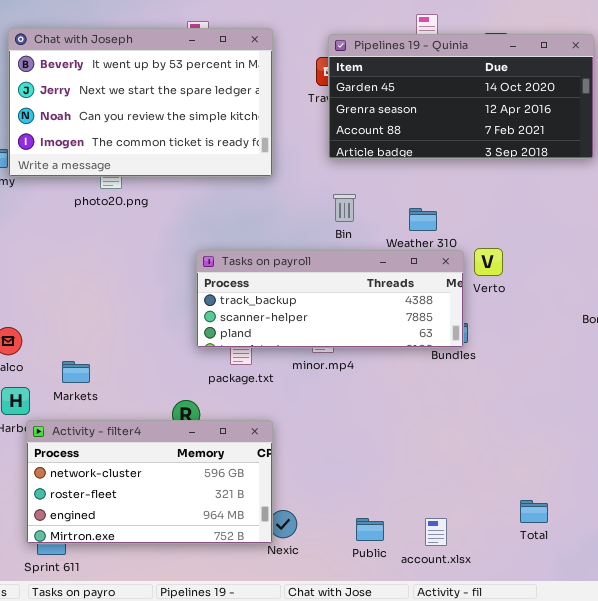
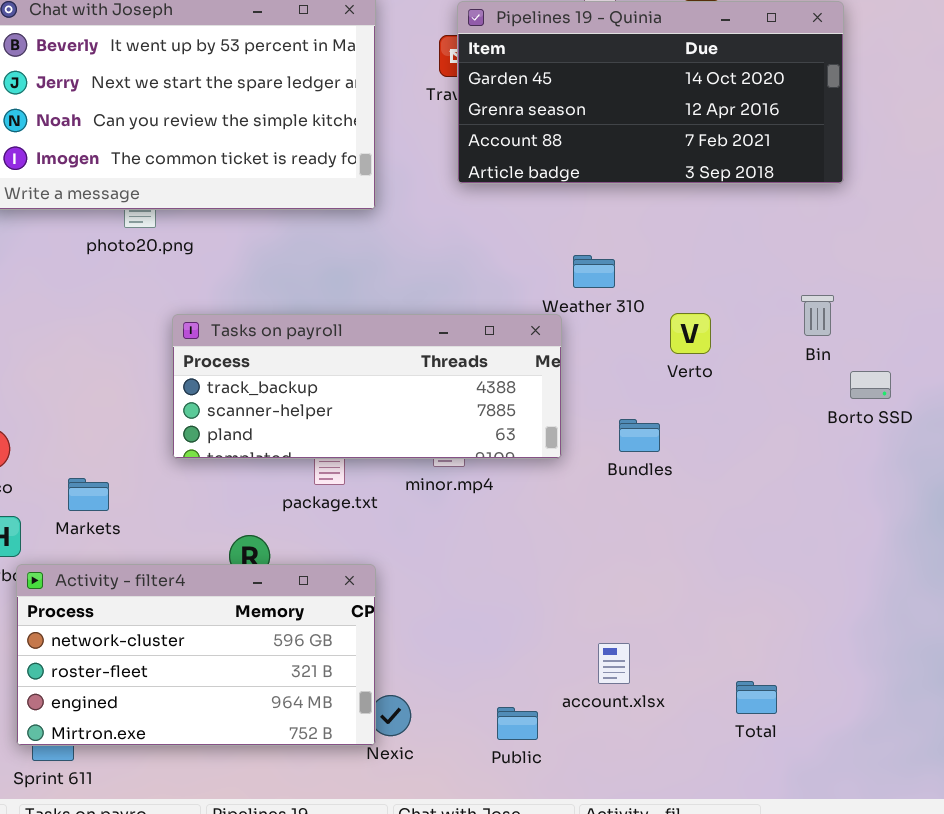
Bin: [333,194,356,222] -> [801,295,834,336], moved
Tasks on payroll: [196,250,464,348] -> [172,314,562,459], moved
account.xlsx: [425,518,447,546] -> [598,643,630,684], moved

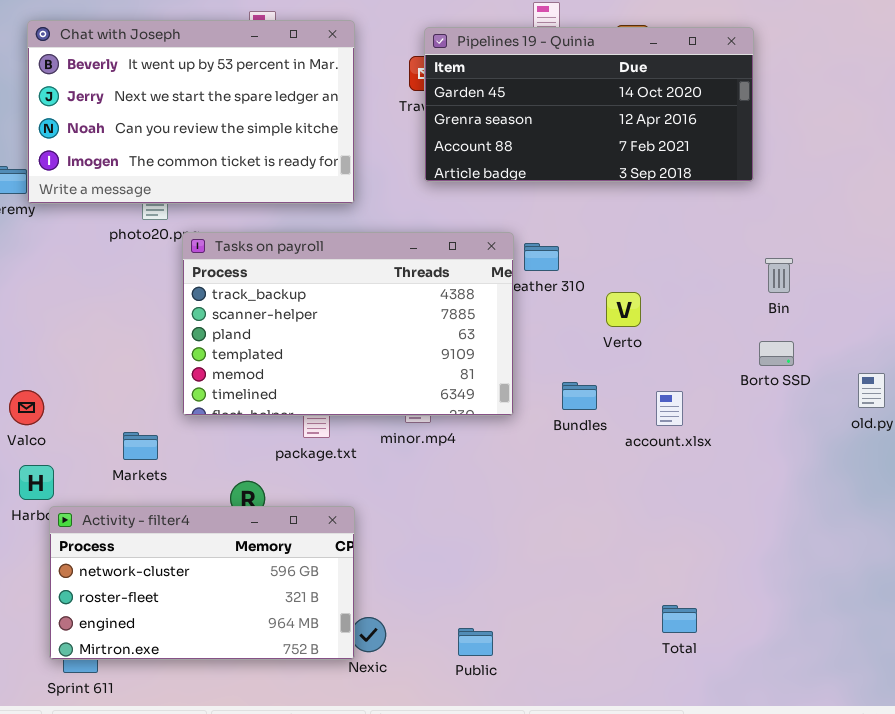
Bin: [801,295,834,336] -> [765,258,793,293], moved
Tasks on payroll: [172,314,562,459] -> [182,232,514,416], resized
Markets: [68,478,109,511] -> [123,432,158,460], moved
account.xlsx: [598,643,630,684] -> [656,391,683,426], moved

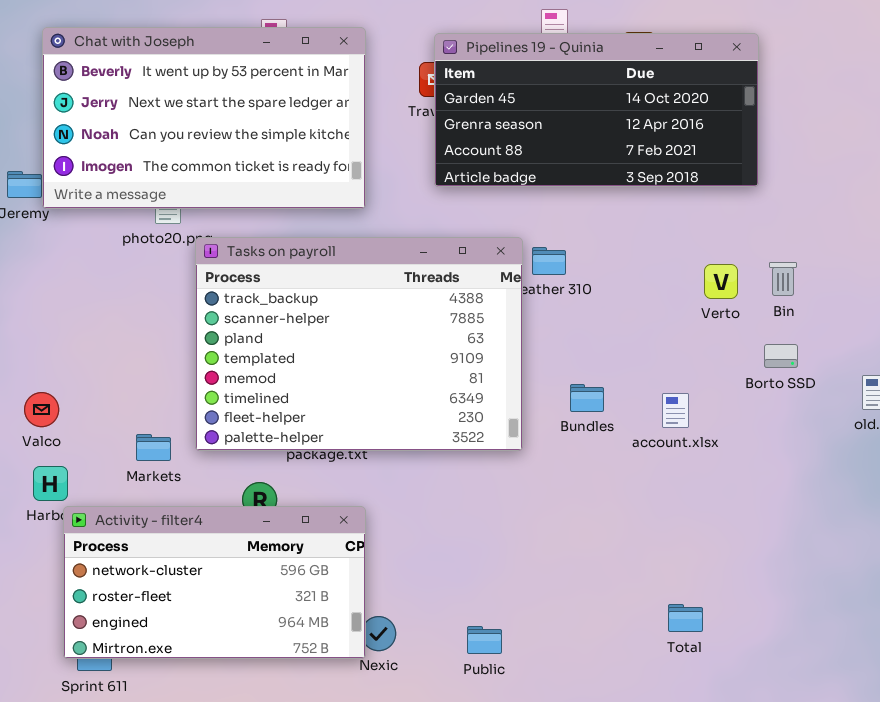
Tasks on payroll: [182,232,514,416] -> [195,237,523,451], resized
Verto: [606,292,641,327] -> [704,264,738,299], moved

